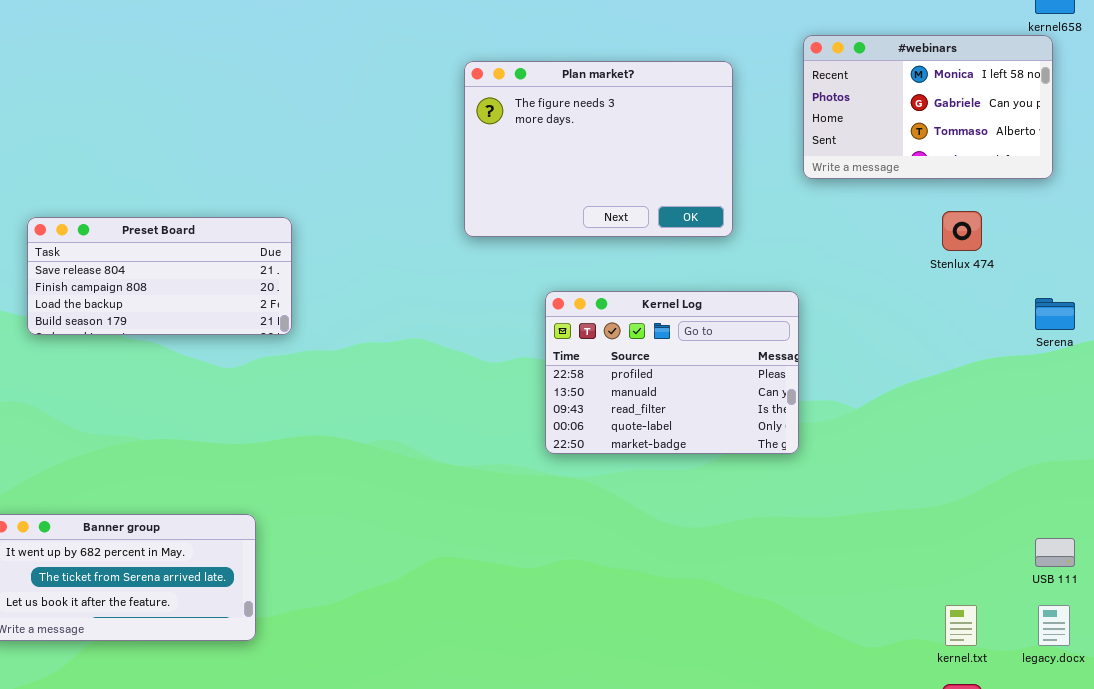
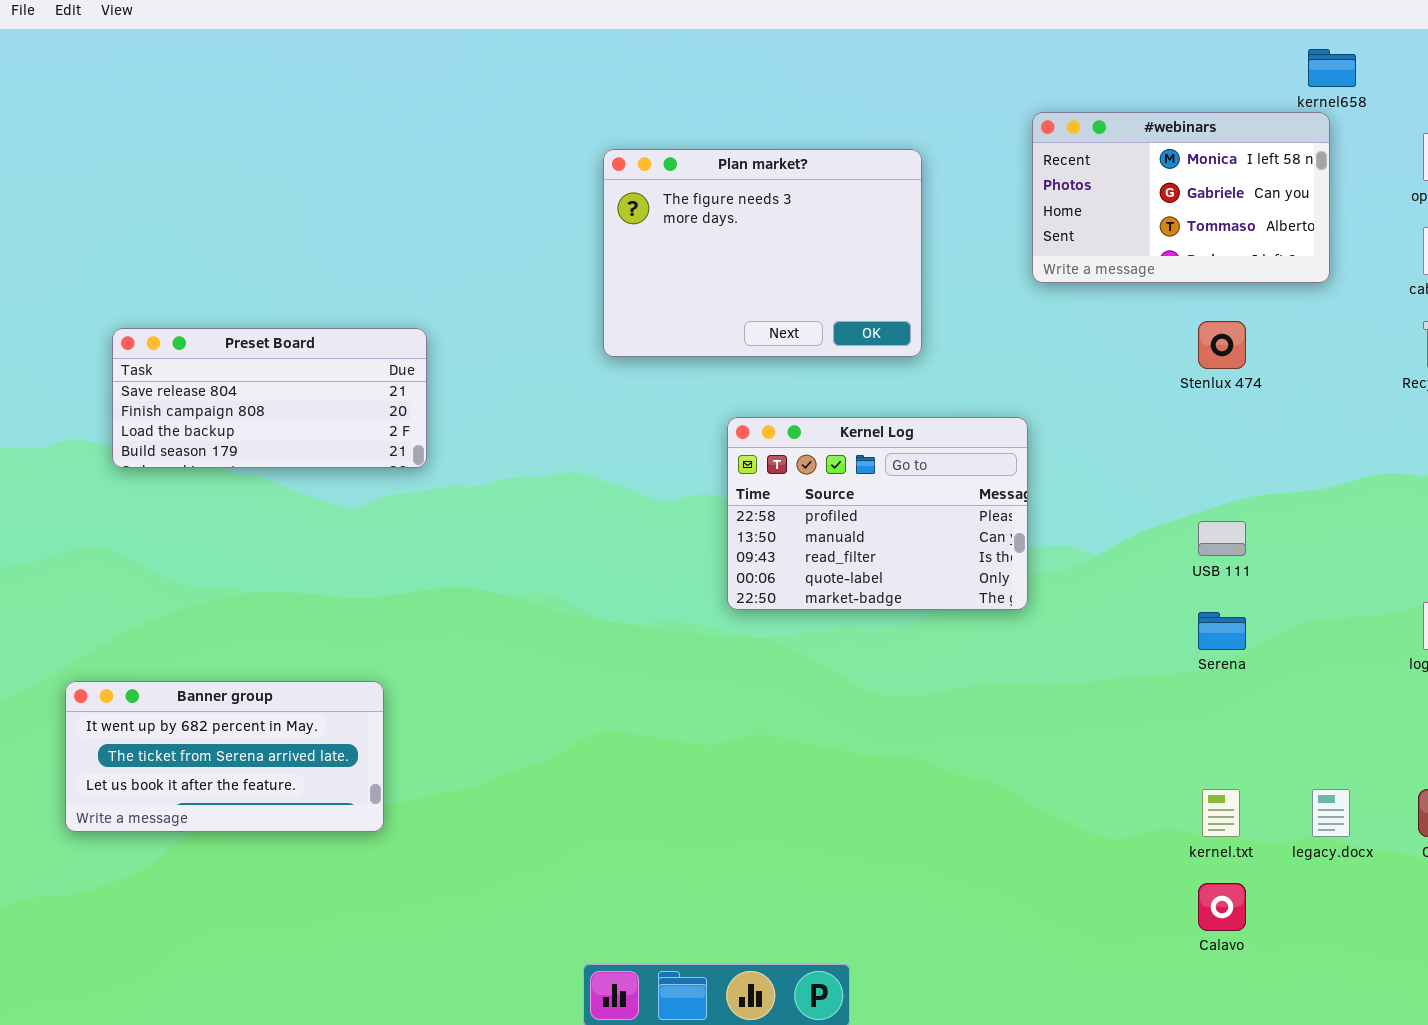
Plan market?: [464,61,733,237] -> [603,149,922,357], moved
Serena: [1035,298,1075,330] -> [1198,612,1246,650], moved
USB 111: [1035,538,1075,567] -> [1198,521,1246,556], moved

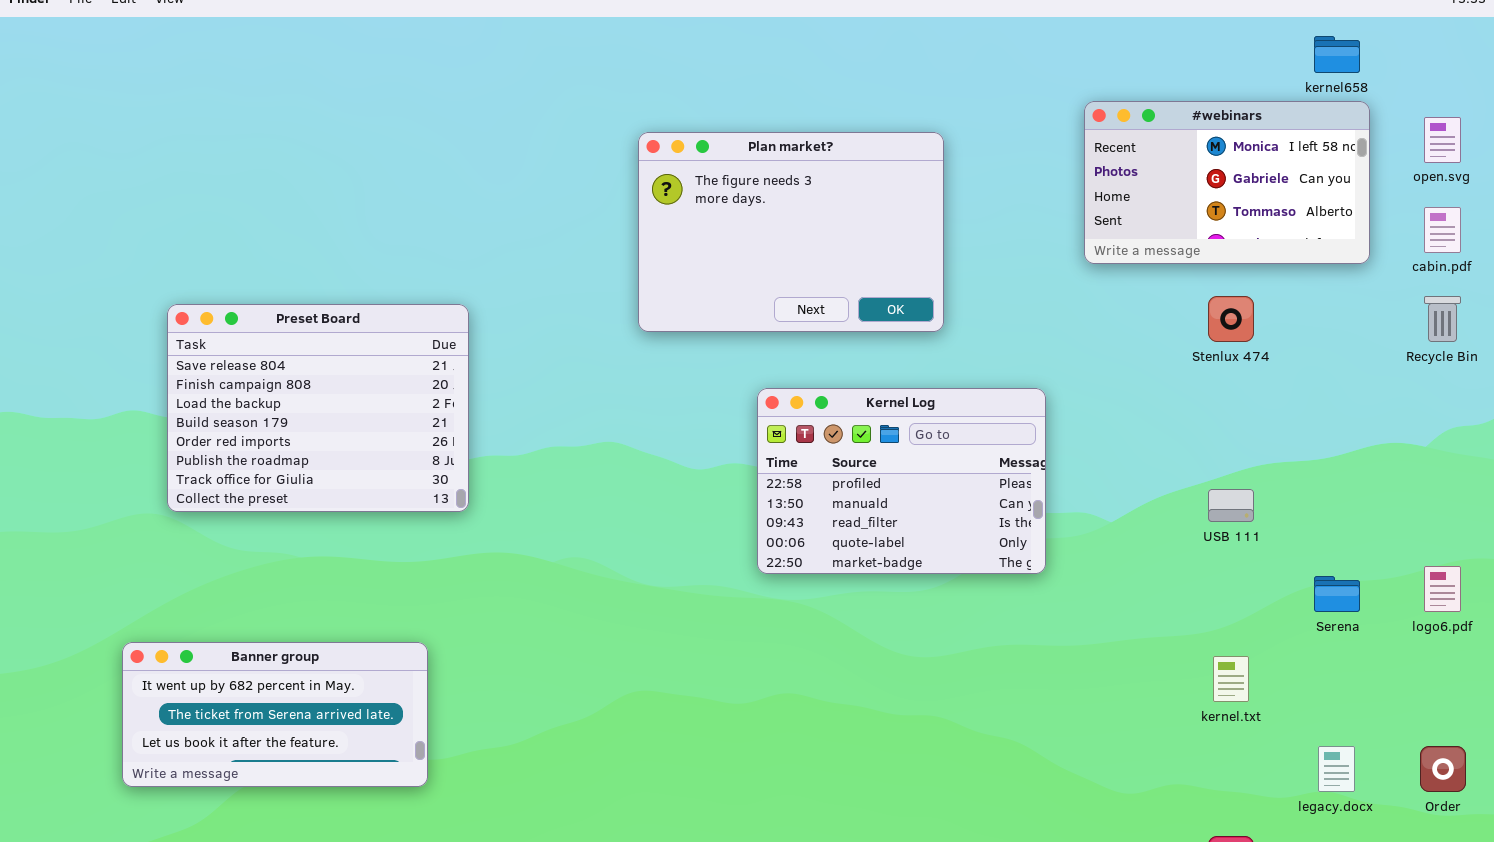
#webinars: [1032,112,1330,283] -> [1084,101,1370,264], moved
Preset Board: [112,328,427,468] -> [167,304,469,512], resized
Serena: [1198,612,1246,650] -> [1314,576,1360,612], moved
kernel.txt: [1202,789,1240,837] -> [1213,656,1249,702], moved

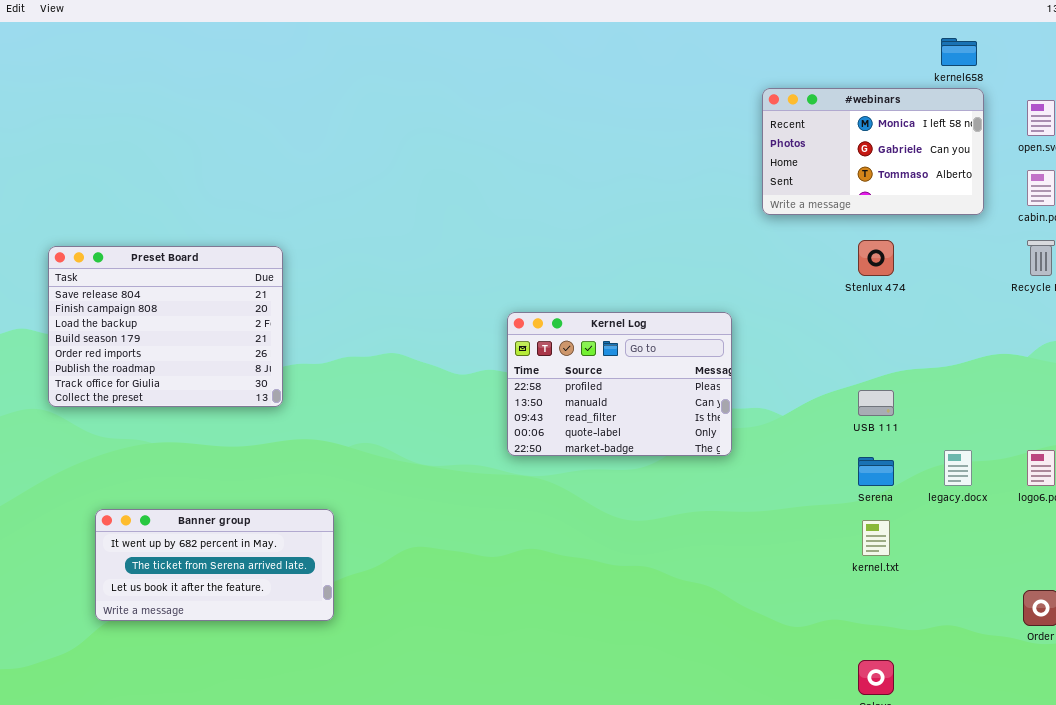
Plan market?: [638,132,944,332] -> none, closed
Serena: [1314,576,1360,612] -> [858,457,894,486], moved
Banner group: [122,642,428,787] -> [95,509,334,621], moved
legacy.docx: [1318,746,1355,792] -> [944,450,972,486], moved

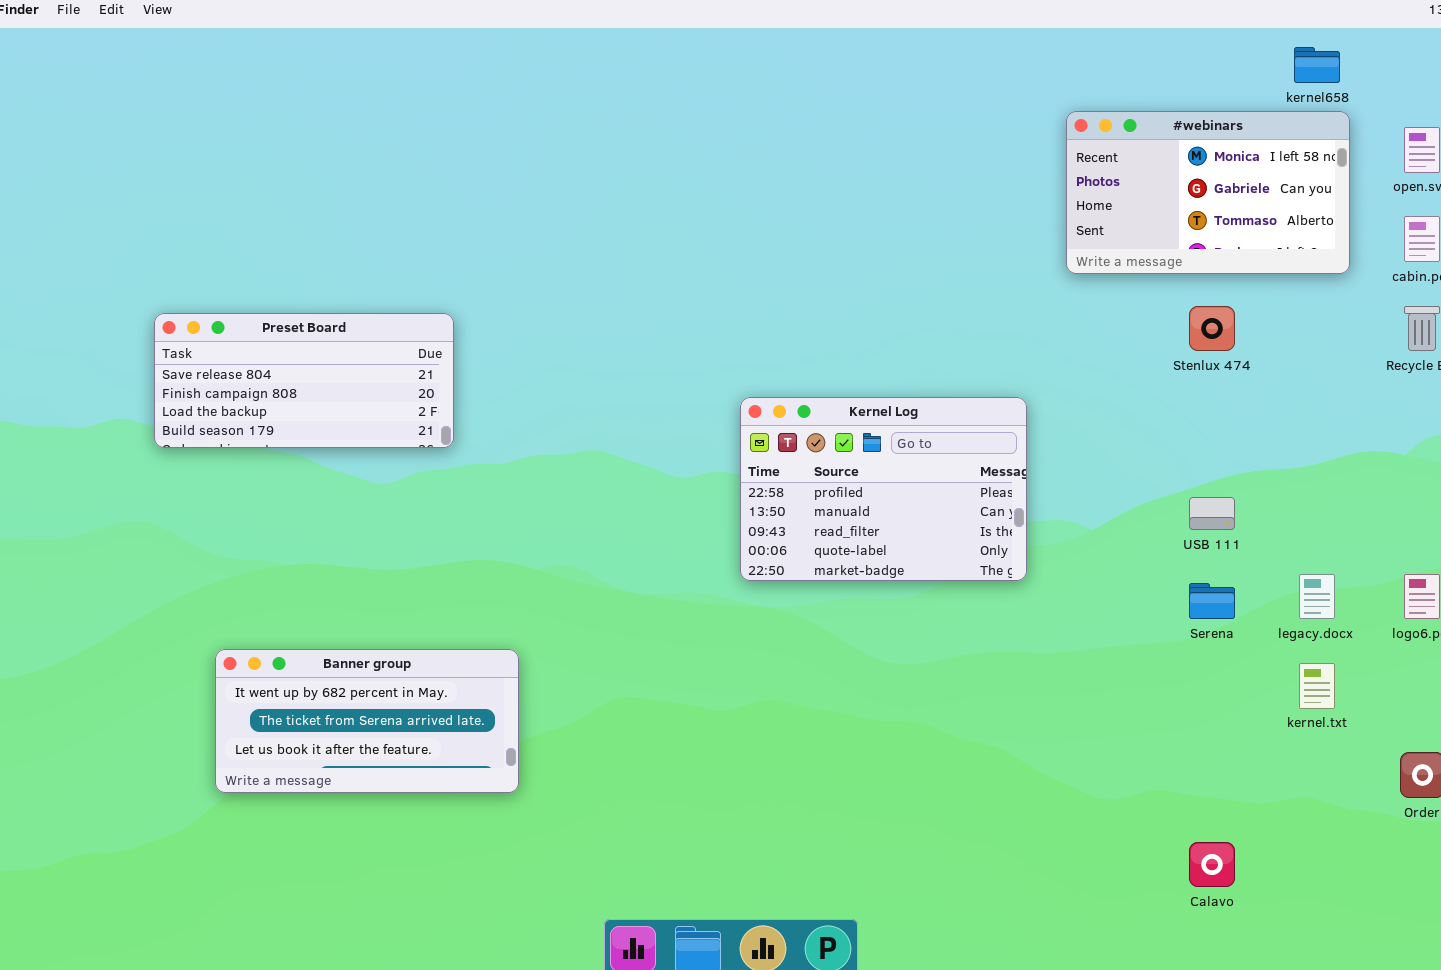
Preset Board: [48,246,283,407] -> [154,313,454,448], resized
kernel.txt: [862,520,890,556] -> [1299,663,1335,709], moved

